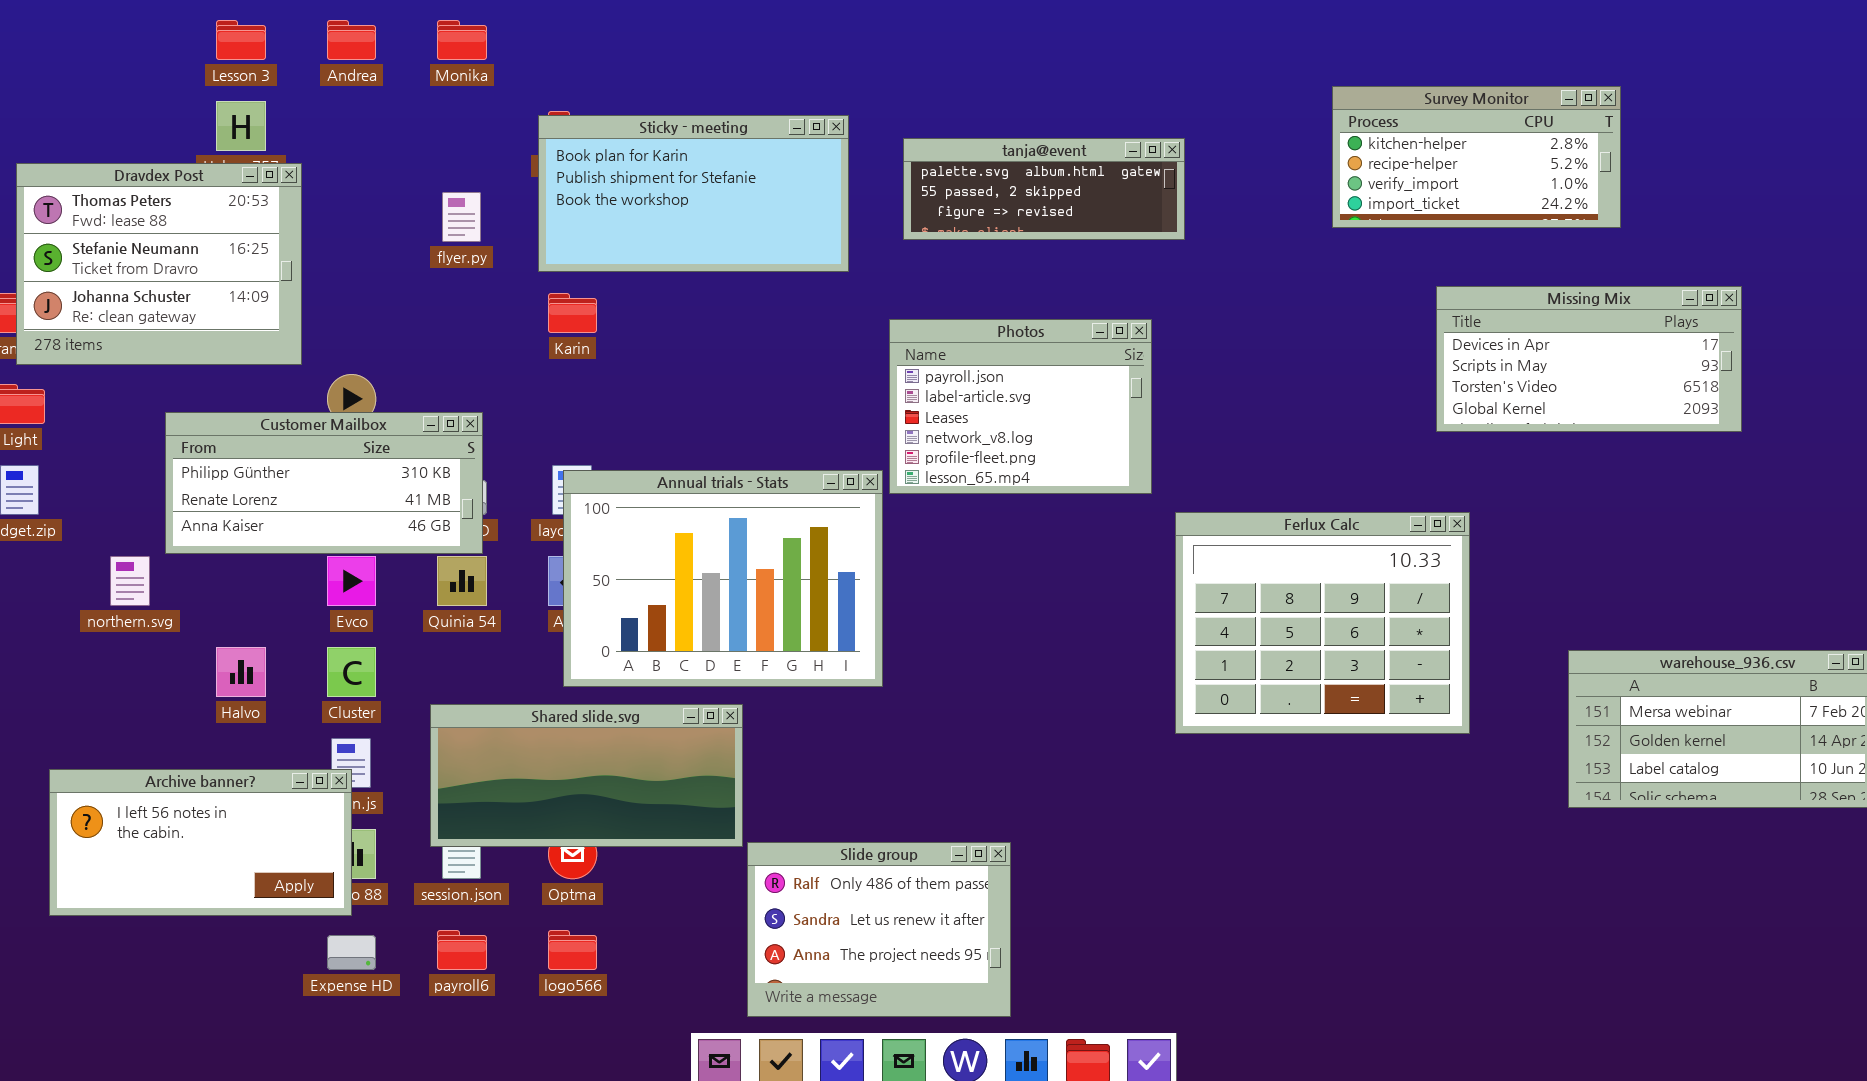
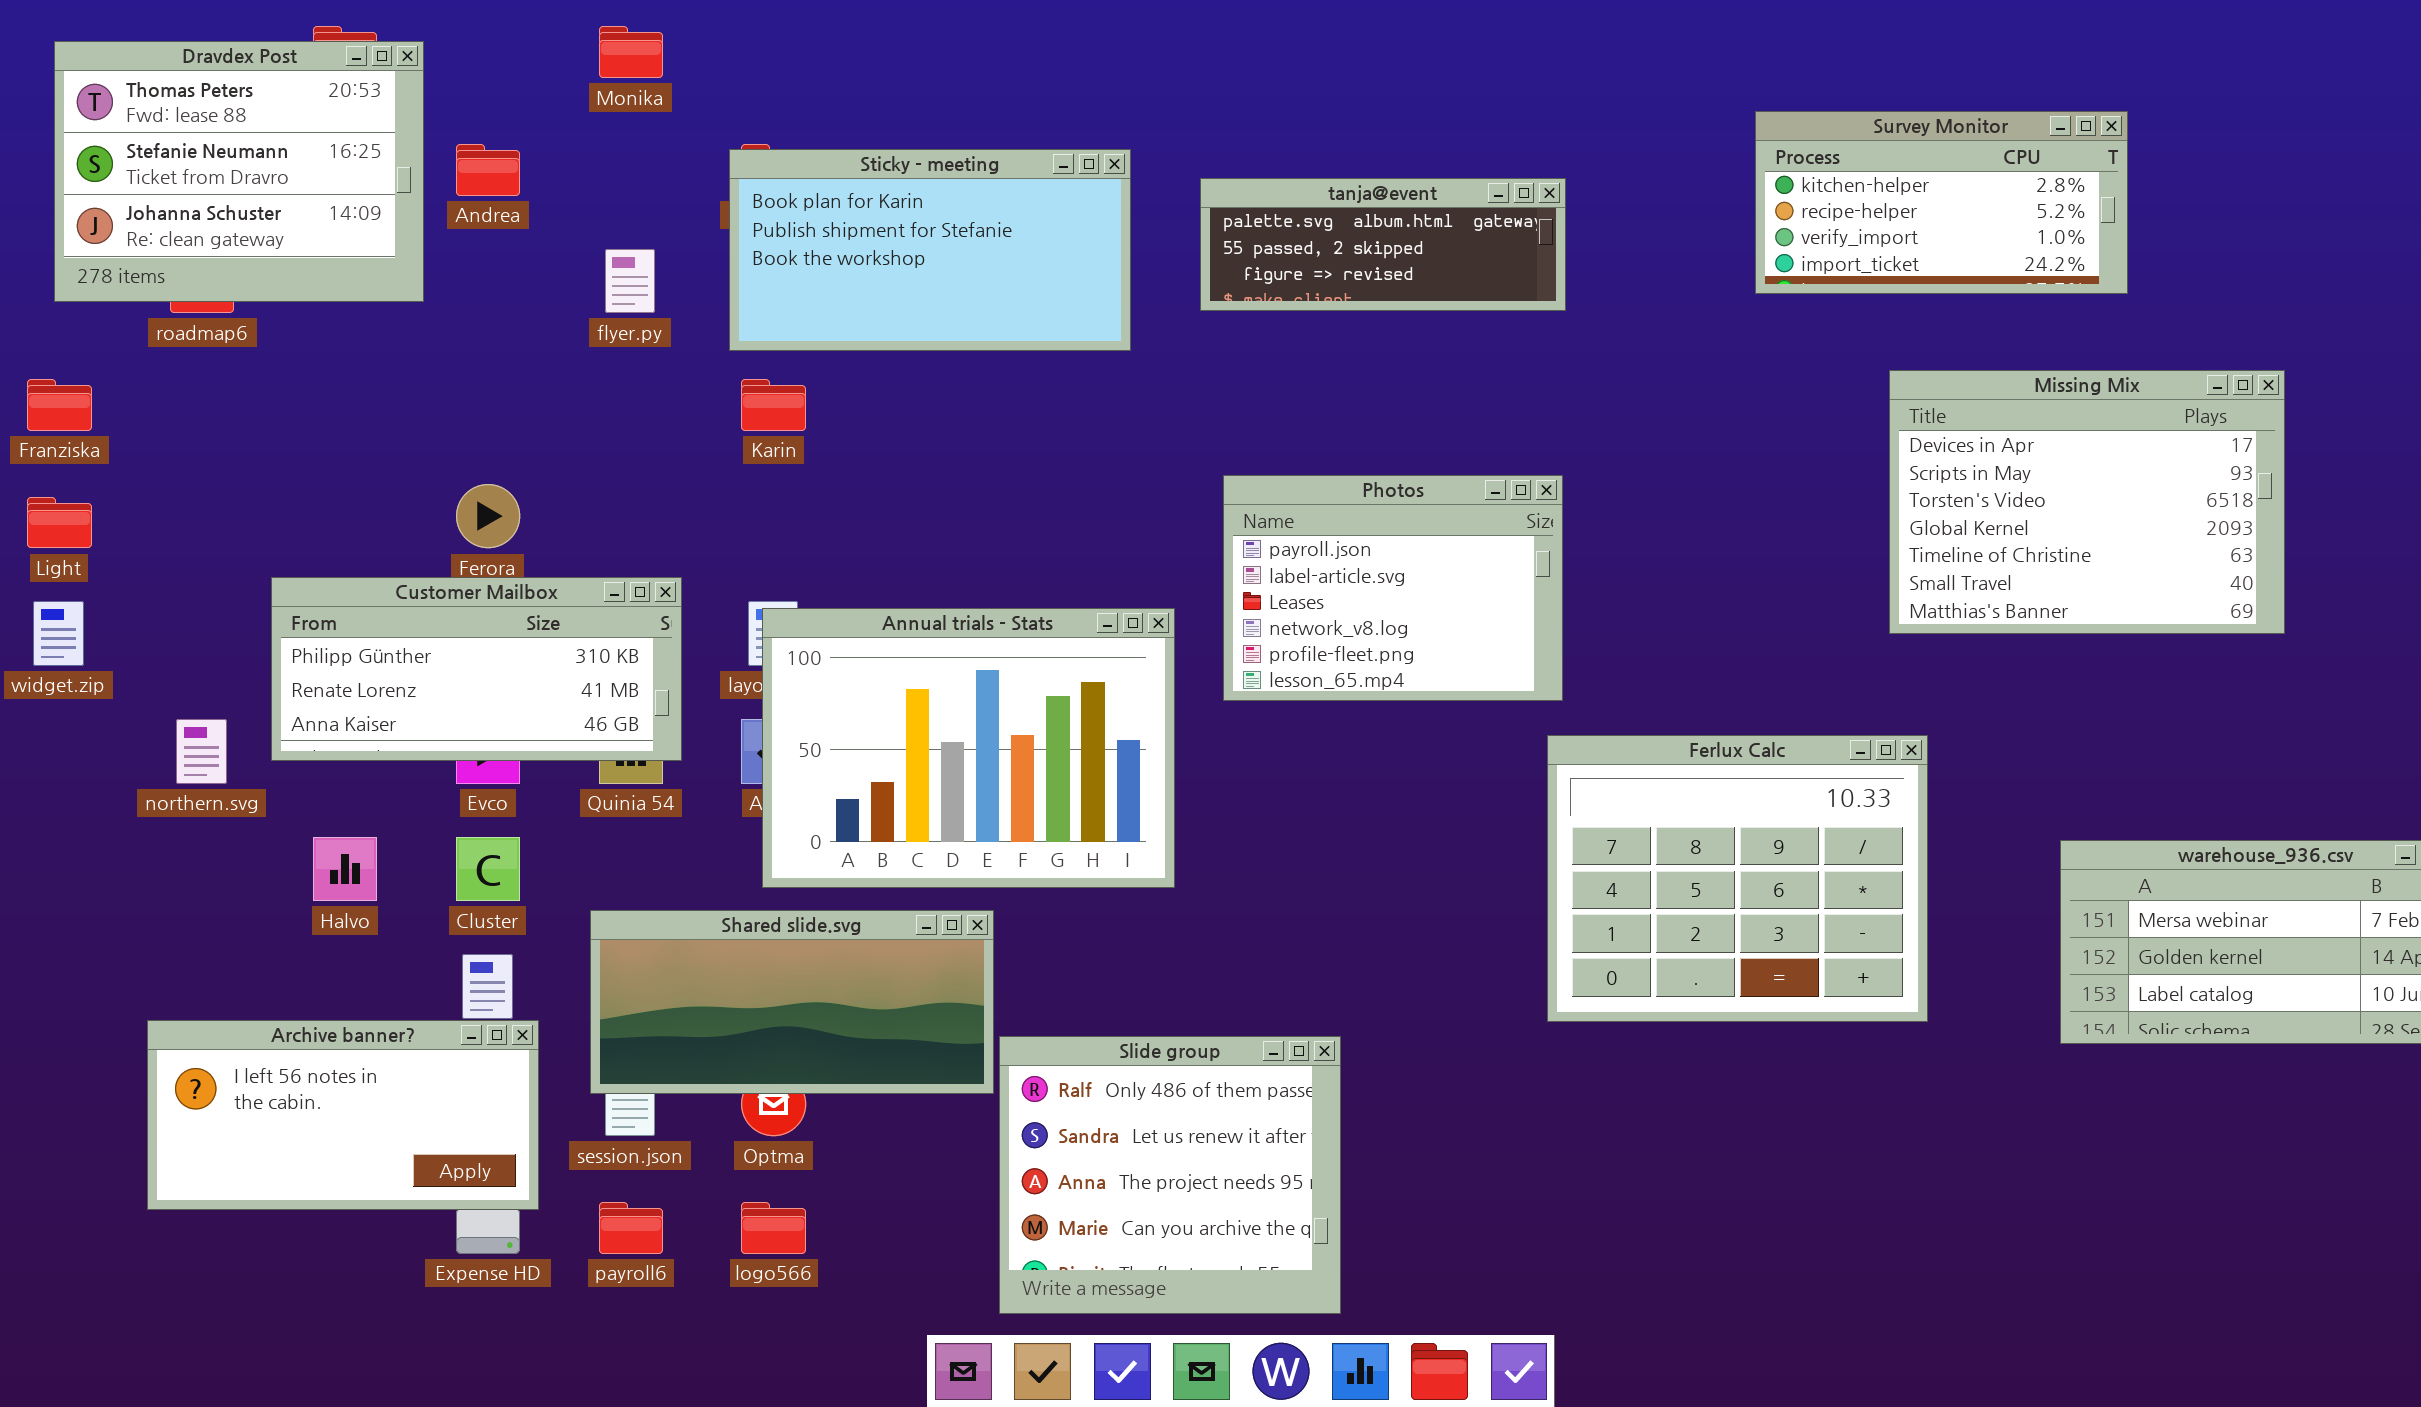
Andrea: [327,20,376,60] -> [456,144,520,196], moved
Dravdex Post: [16,163,302,365] -> [54,41,424,302], moved
Missing Mix: [1436,286,1742,432] -> [1889,370,2285,634], resized
Photos: [889,319,1152,494] -> [1223,475,1563,701], moved
Customer Mailbox: [165,412,483,554] -> [271,577,682,761], moved
Ferlux Calc: [1175,512,1470,734] -> [1547,735,1928,1022], moved
Archive banner?: [49,769,352,916] -> [147,1020,539,1210], moved
Slide group: [747,842,1011,1017] -> [999,1036,1341,1314], resized

